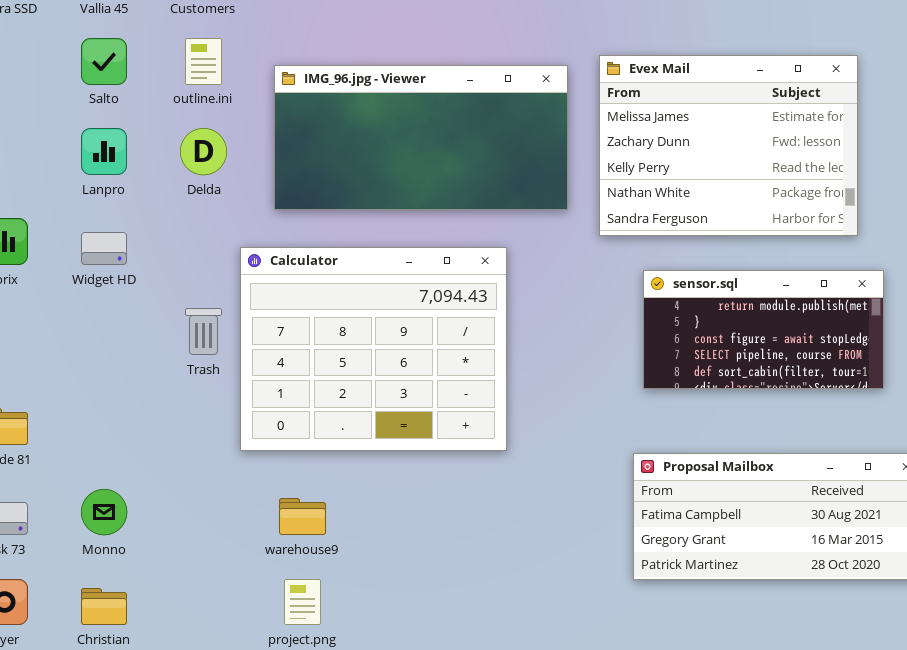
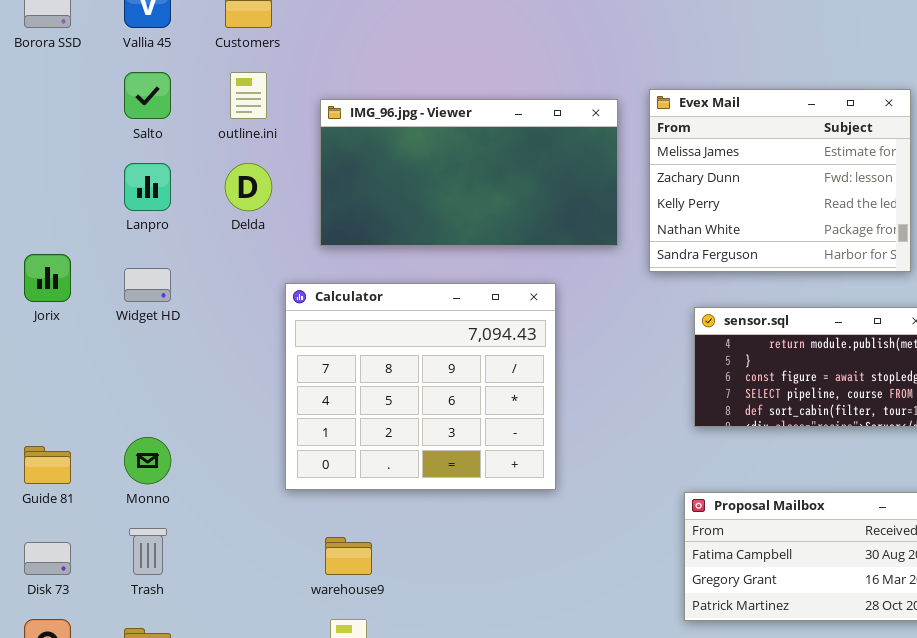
Trash: [185,308,222,355] -> [129,528,167,575], moved
Monno: [81,489,127,535] -> [124,437,171,484], moved

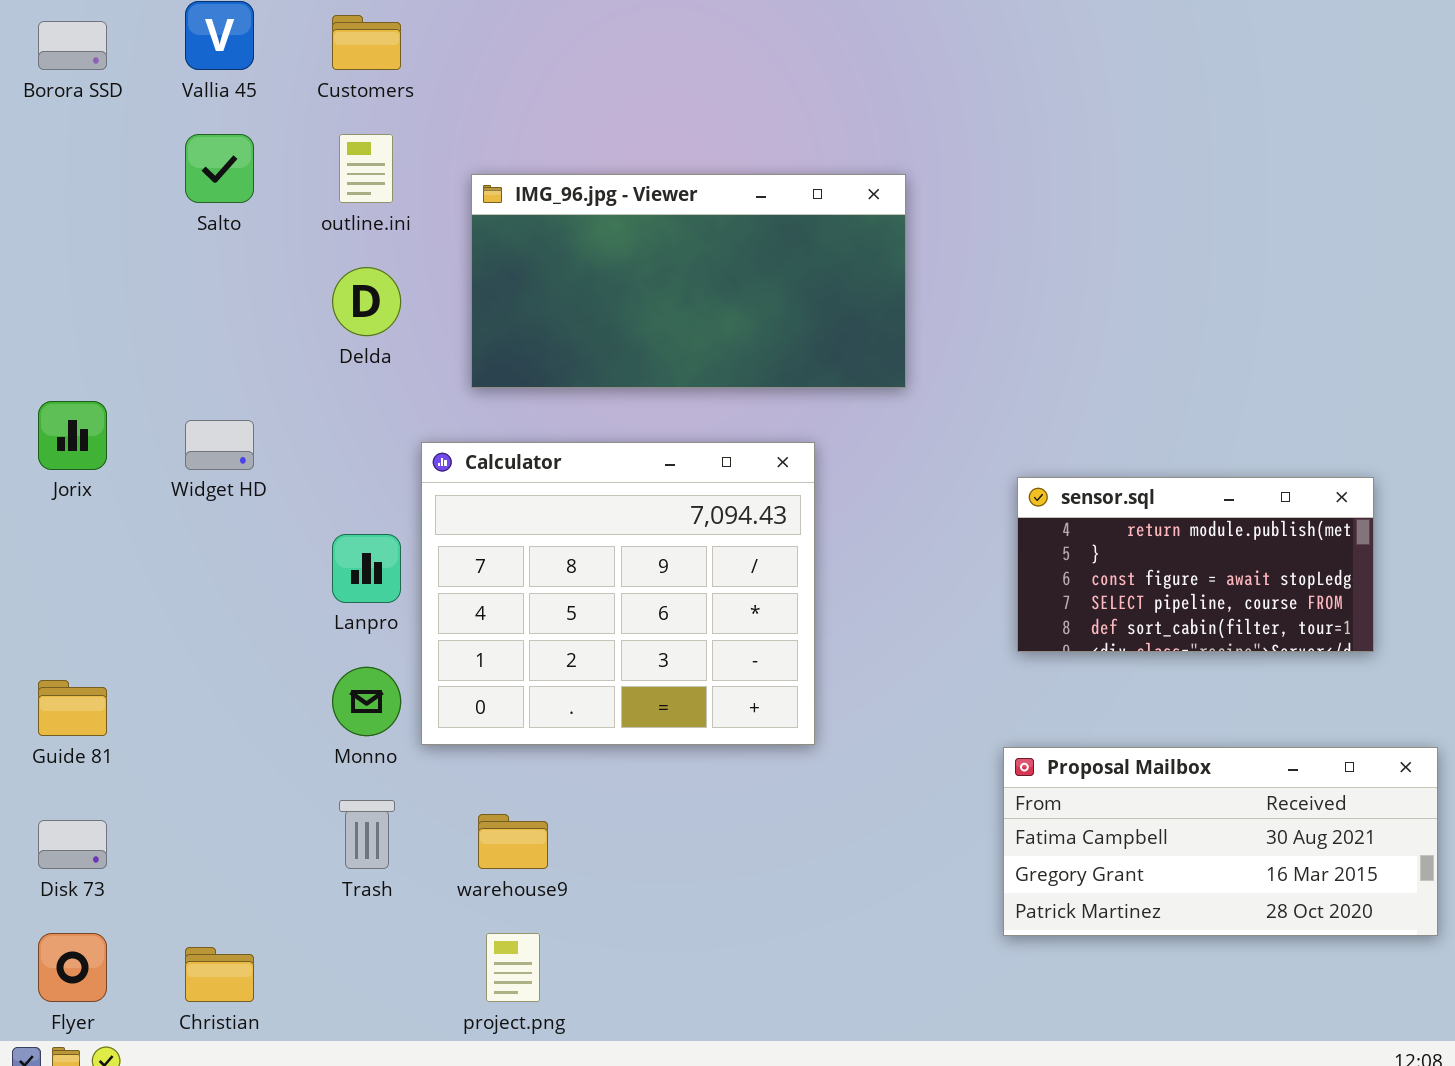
Evex Mail: [649,89,911,272] -> none, closed
Lanpro: [124,163,171,211] -> [332,534,401,603], moved
Monno: [124,437,171,484] -> [332,667,401,736], moved
Trash: [129,528,167,575] -> [339,800,395,869], moved

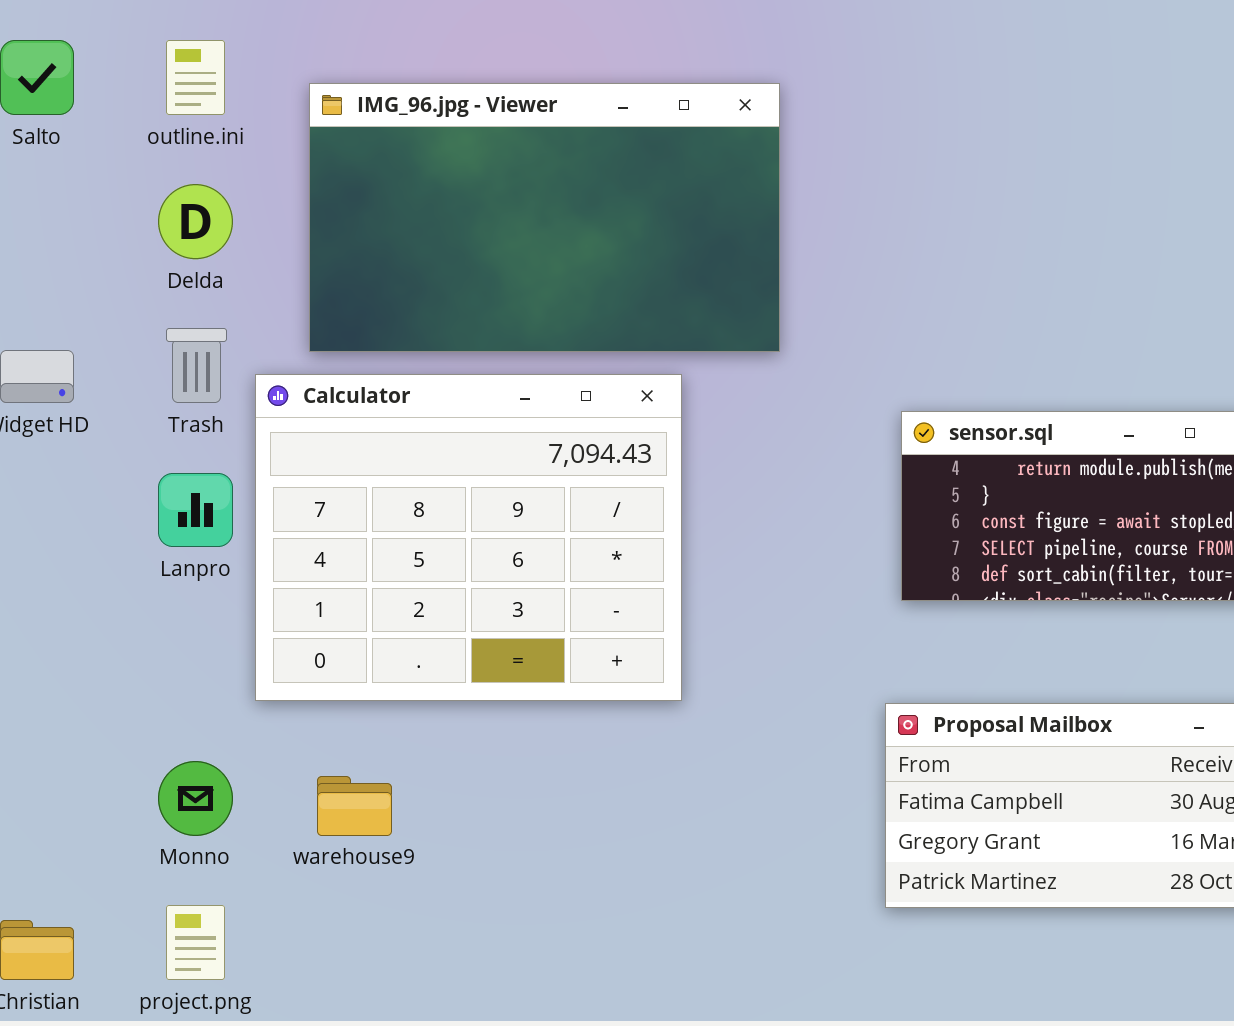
IMG_96.jpg - Viewer: [471,174,906,388] -> [309,83,780,352], resized
Monno: [332,667,401,736] -> [158,761,233,836], moved
Trash: [339,800,395,869] -> [166,328,227,403], moved
project.png: [486,933,540,1002] -> [166,905,225,980], moved

